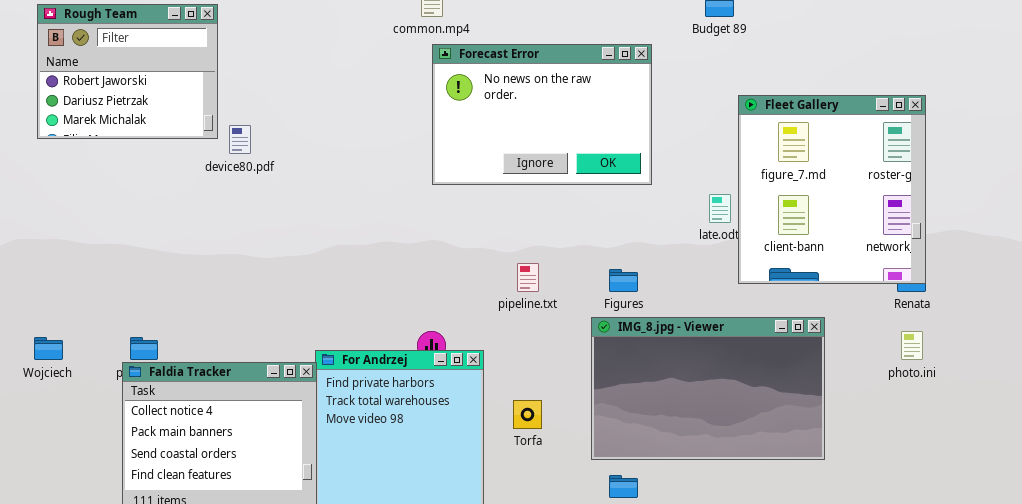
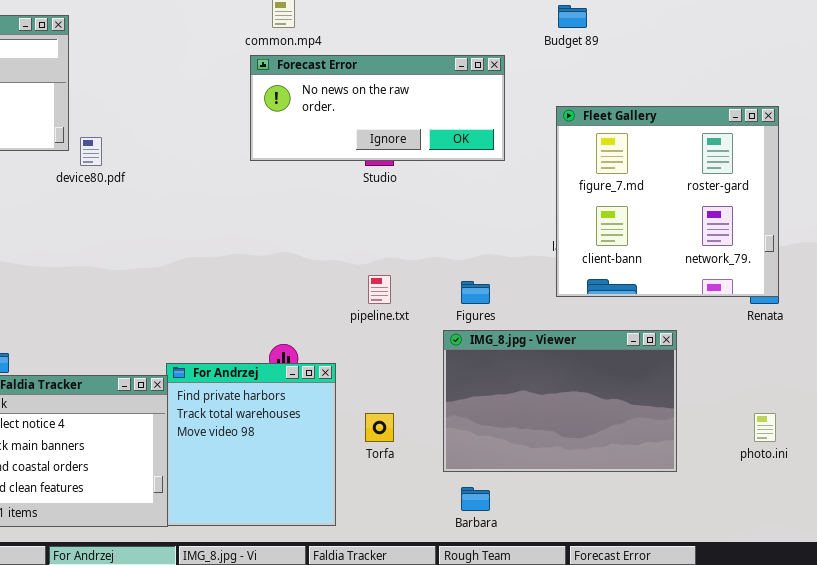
Forecast Error: [432,44,652,185] -> [250,55,505,161], resized
Fleet Gallery: [738,95,926,284] -> [556,106,779,297], resized
photo.ini: [901,331,923,360] -> [754,413,776,442], moved

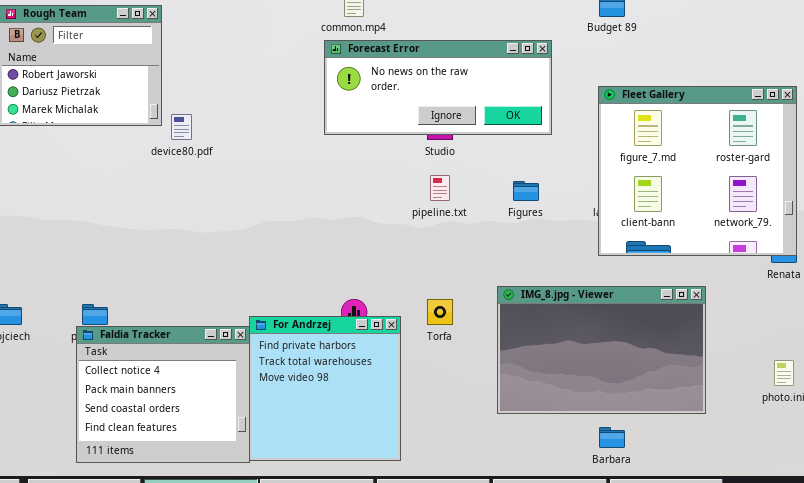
pipeline.txt: [368,275,391,304] -> [430,175,450,201], moved
Figures: [461,281,490,304] -> [513,181,539,201], moved
Torfa: [365,413,394,442] -> [427,299,453,325], moved
Barbara: [461,487,490,511] -> [599,427,625,448], moved

